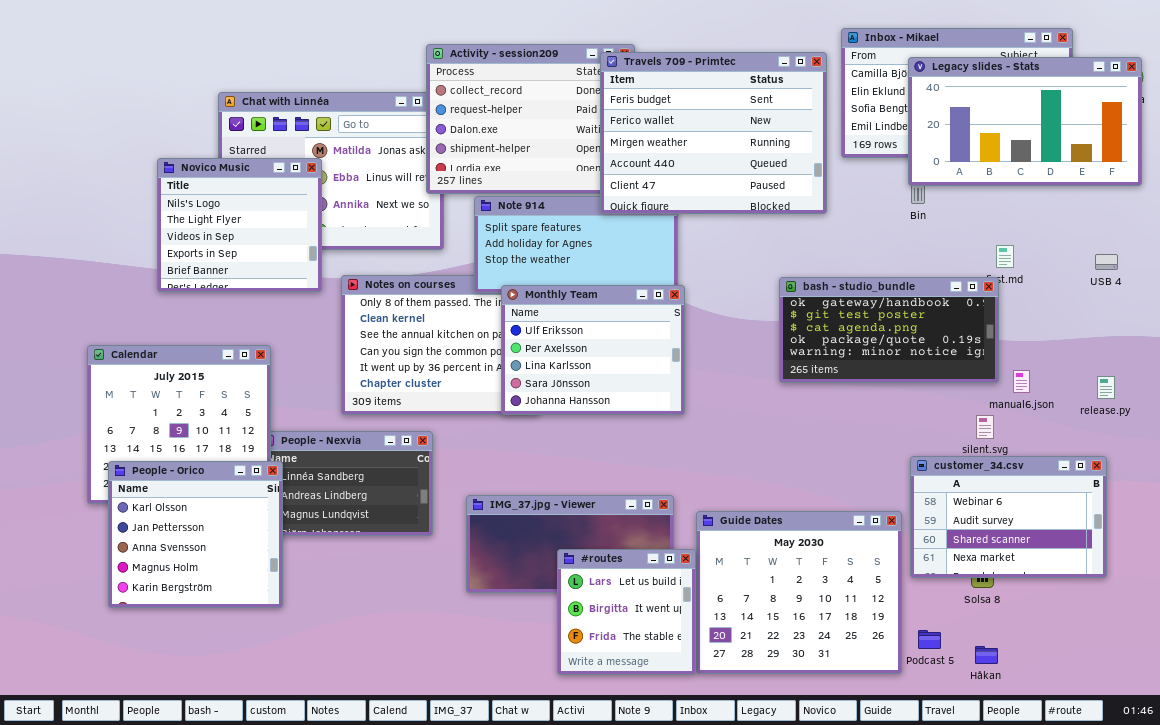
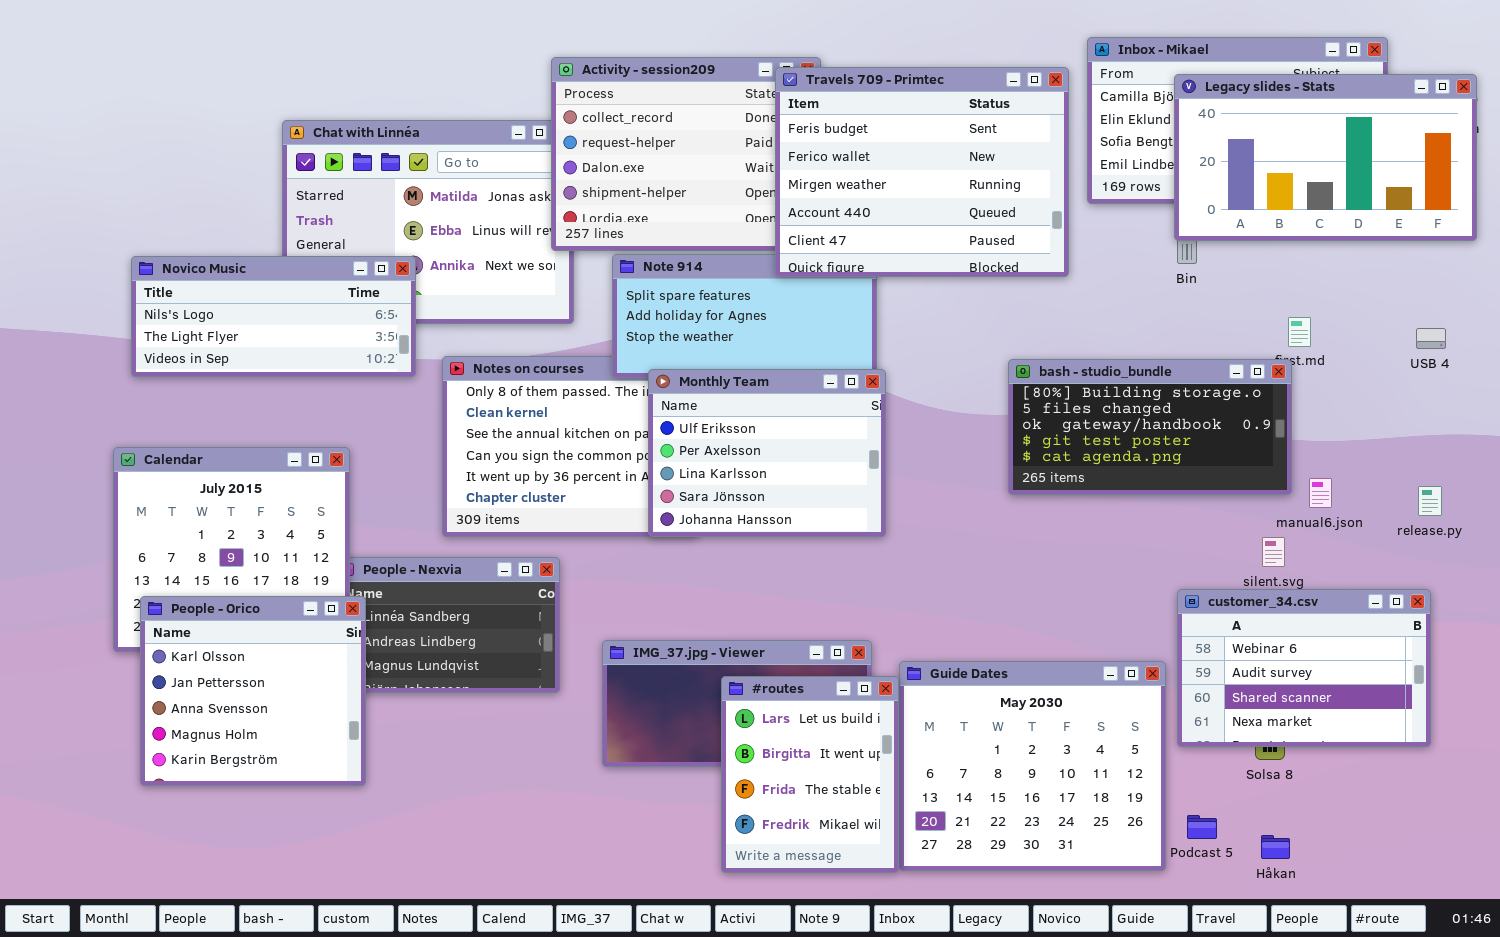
Novico Music: [157,158,322,292] -> [131,256,416,377], resized
bash - studio_bundle: [779,277,999,383] -> [1008,359,1292,495], scrolled up 2 rows
#routes: [557,549,696,675] -> [721,676,899,873], resized

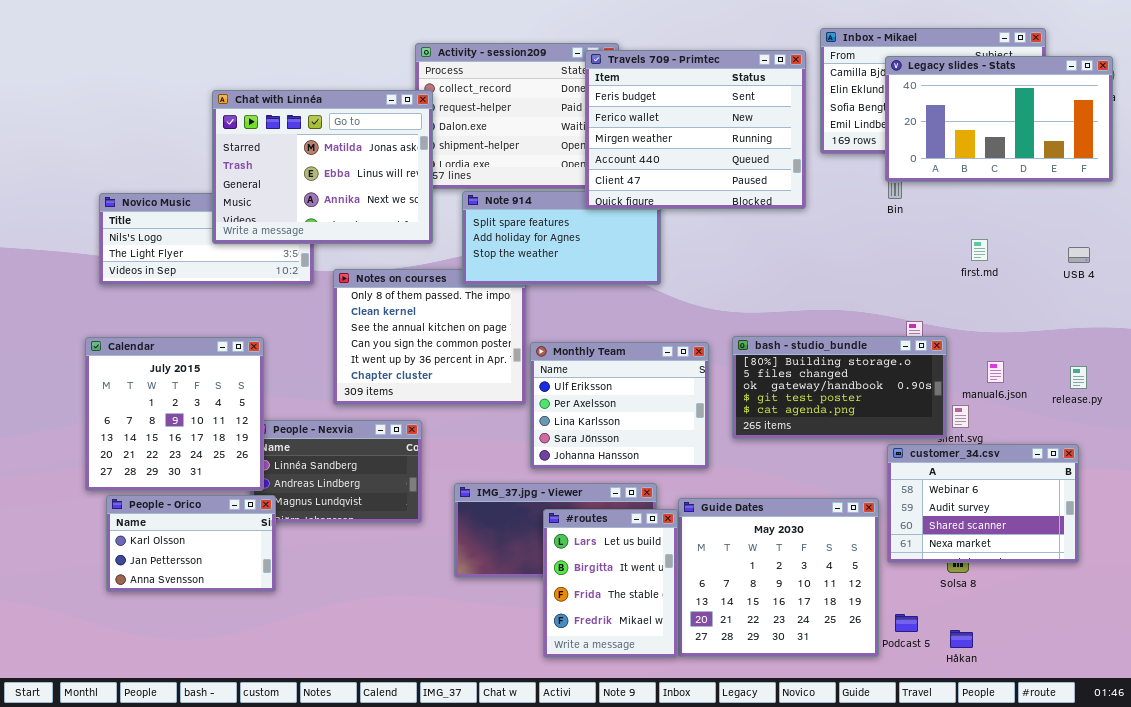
Chat with Linnéa: [282,120,574,324] -> [212,90,433,244], raised
bash - studio_bundle: [1008,359,1292,495] -> [732,336,947,439], moved
Monthly Team: [648,369,886,537] -> [530,342,709,469], moved
People - Orico: [140,596,366,786] -> [106,495,276,592], resized

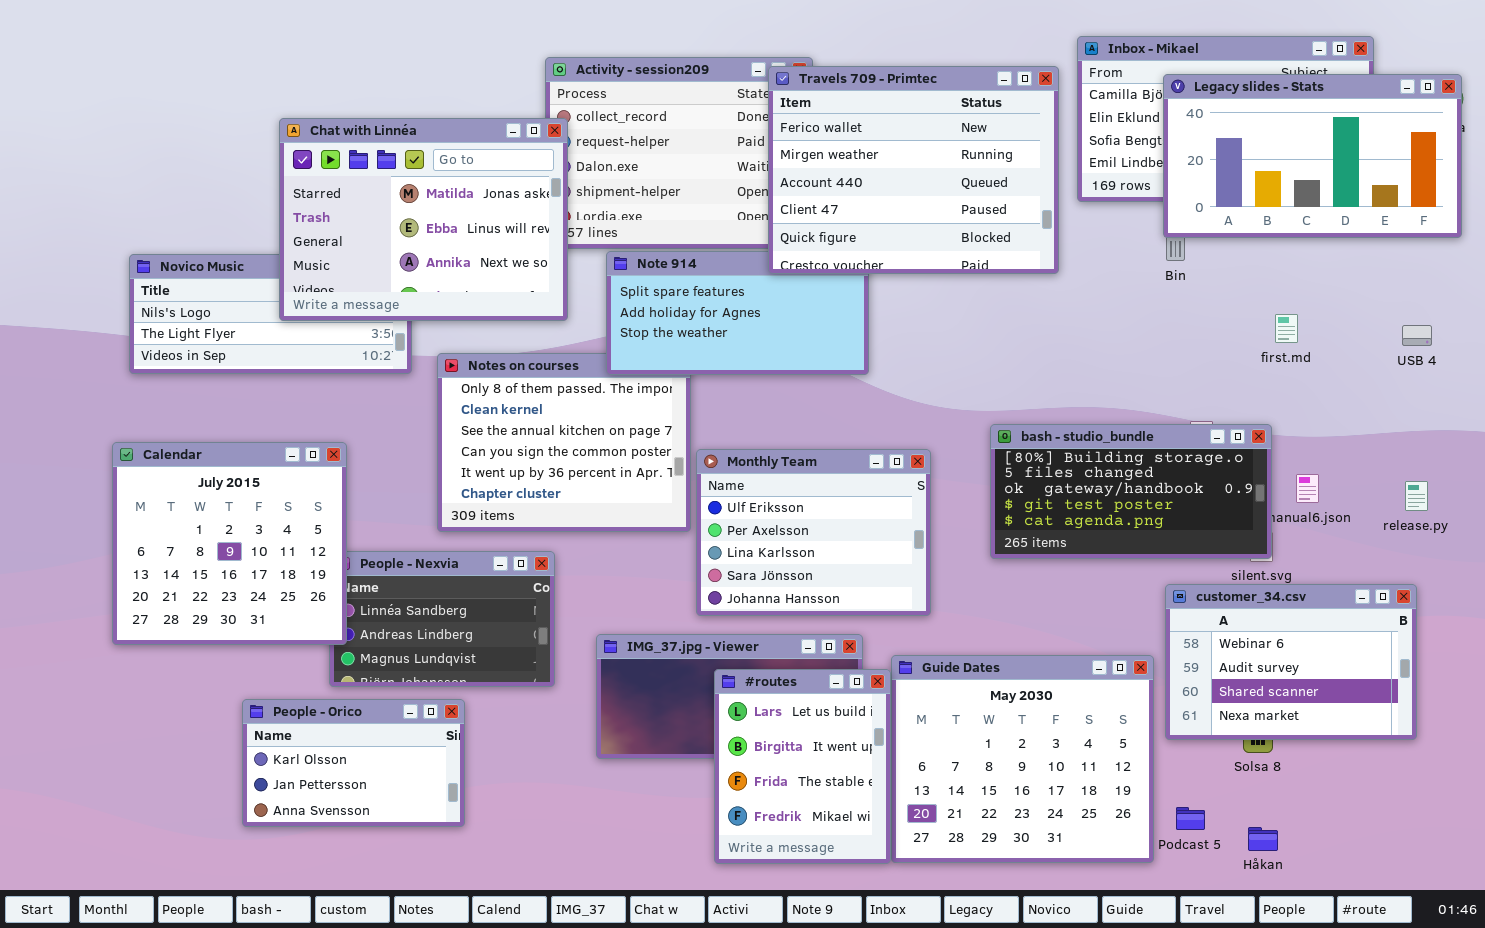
Travels 709 - Primtec: [585,50,806,209] -> [768,66,1059,274], scrolled down 1 row
bash - studio_bundle: [732,336,947,439] -> [990,424,1272,559], moved
People - Orico: [106,495,276,592] -> [242,699,465,827], moved

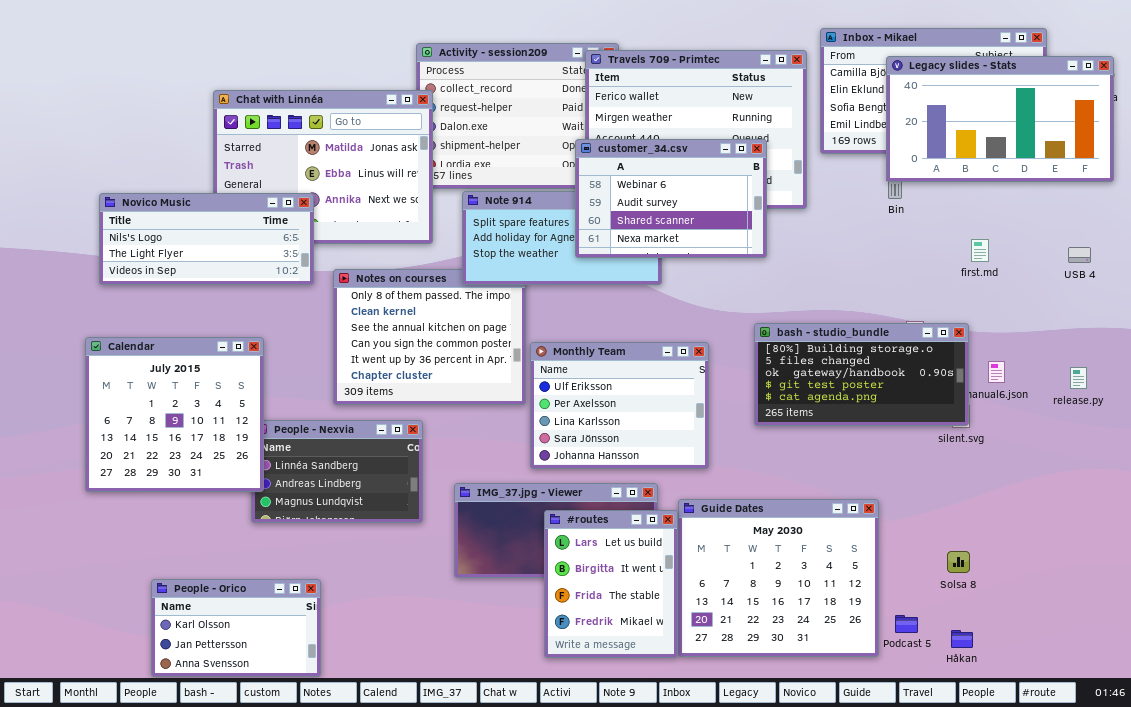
Novico Music: [129,254,412,374] -> [99,193,314,285], raised
customer_34.csv: [1165,584,1417,740] -> [575,139,767,258], moved
People - Orico: [242,699,465,827] -> [151,579,321,677], moved

